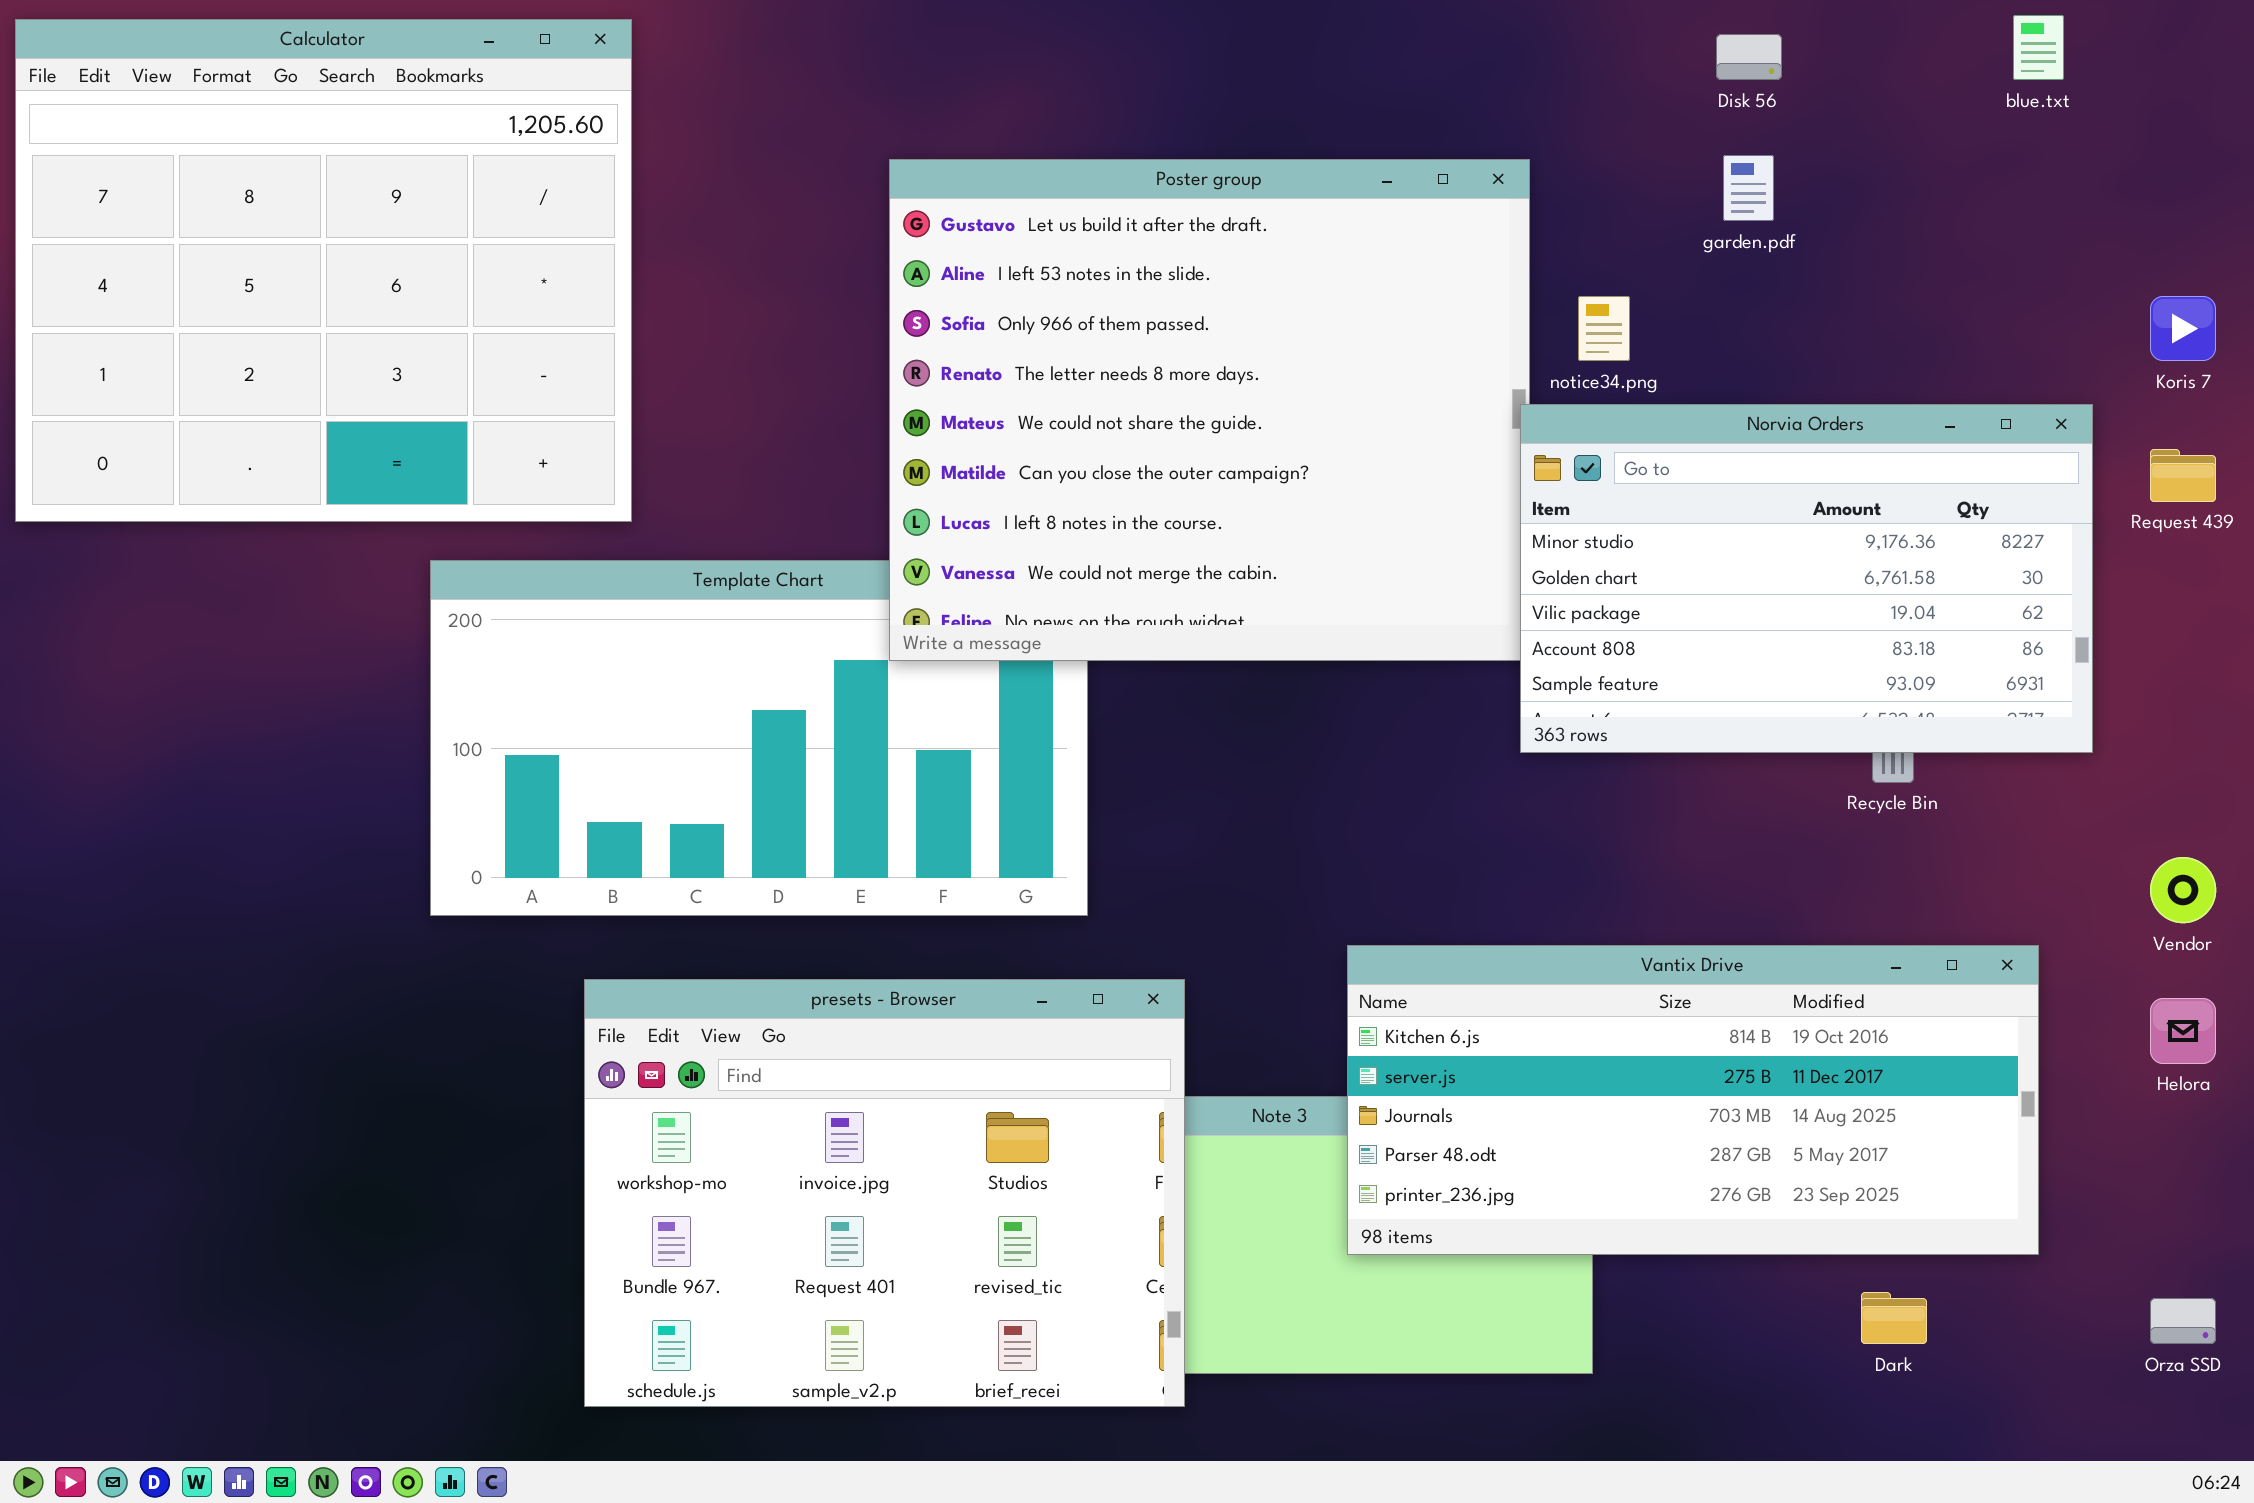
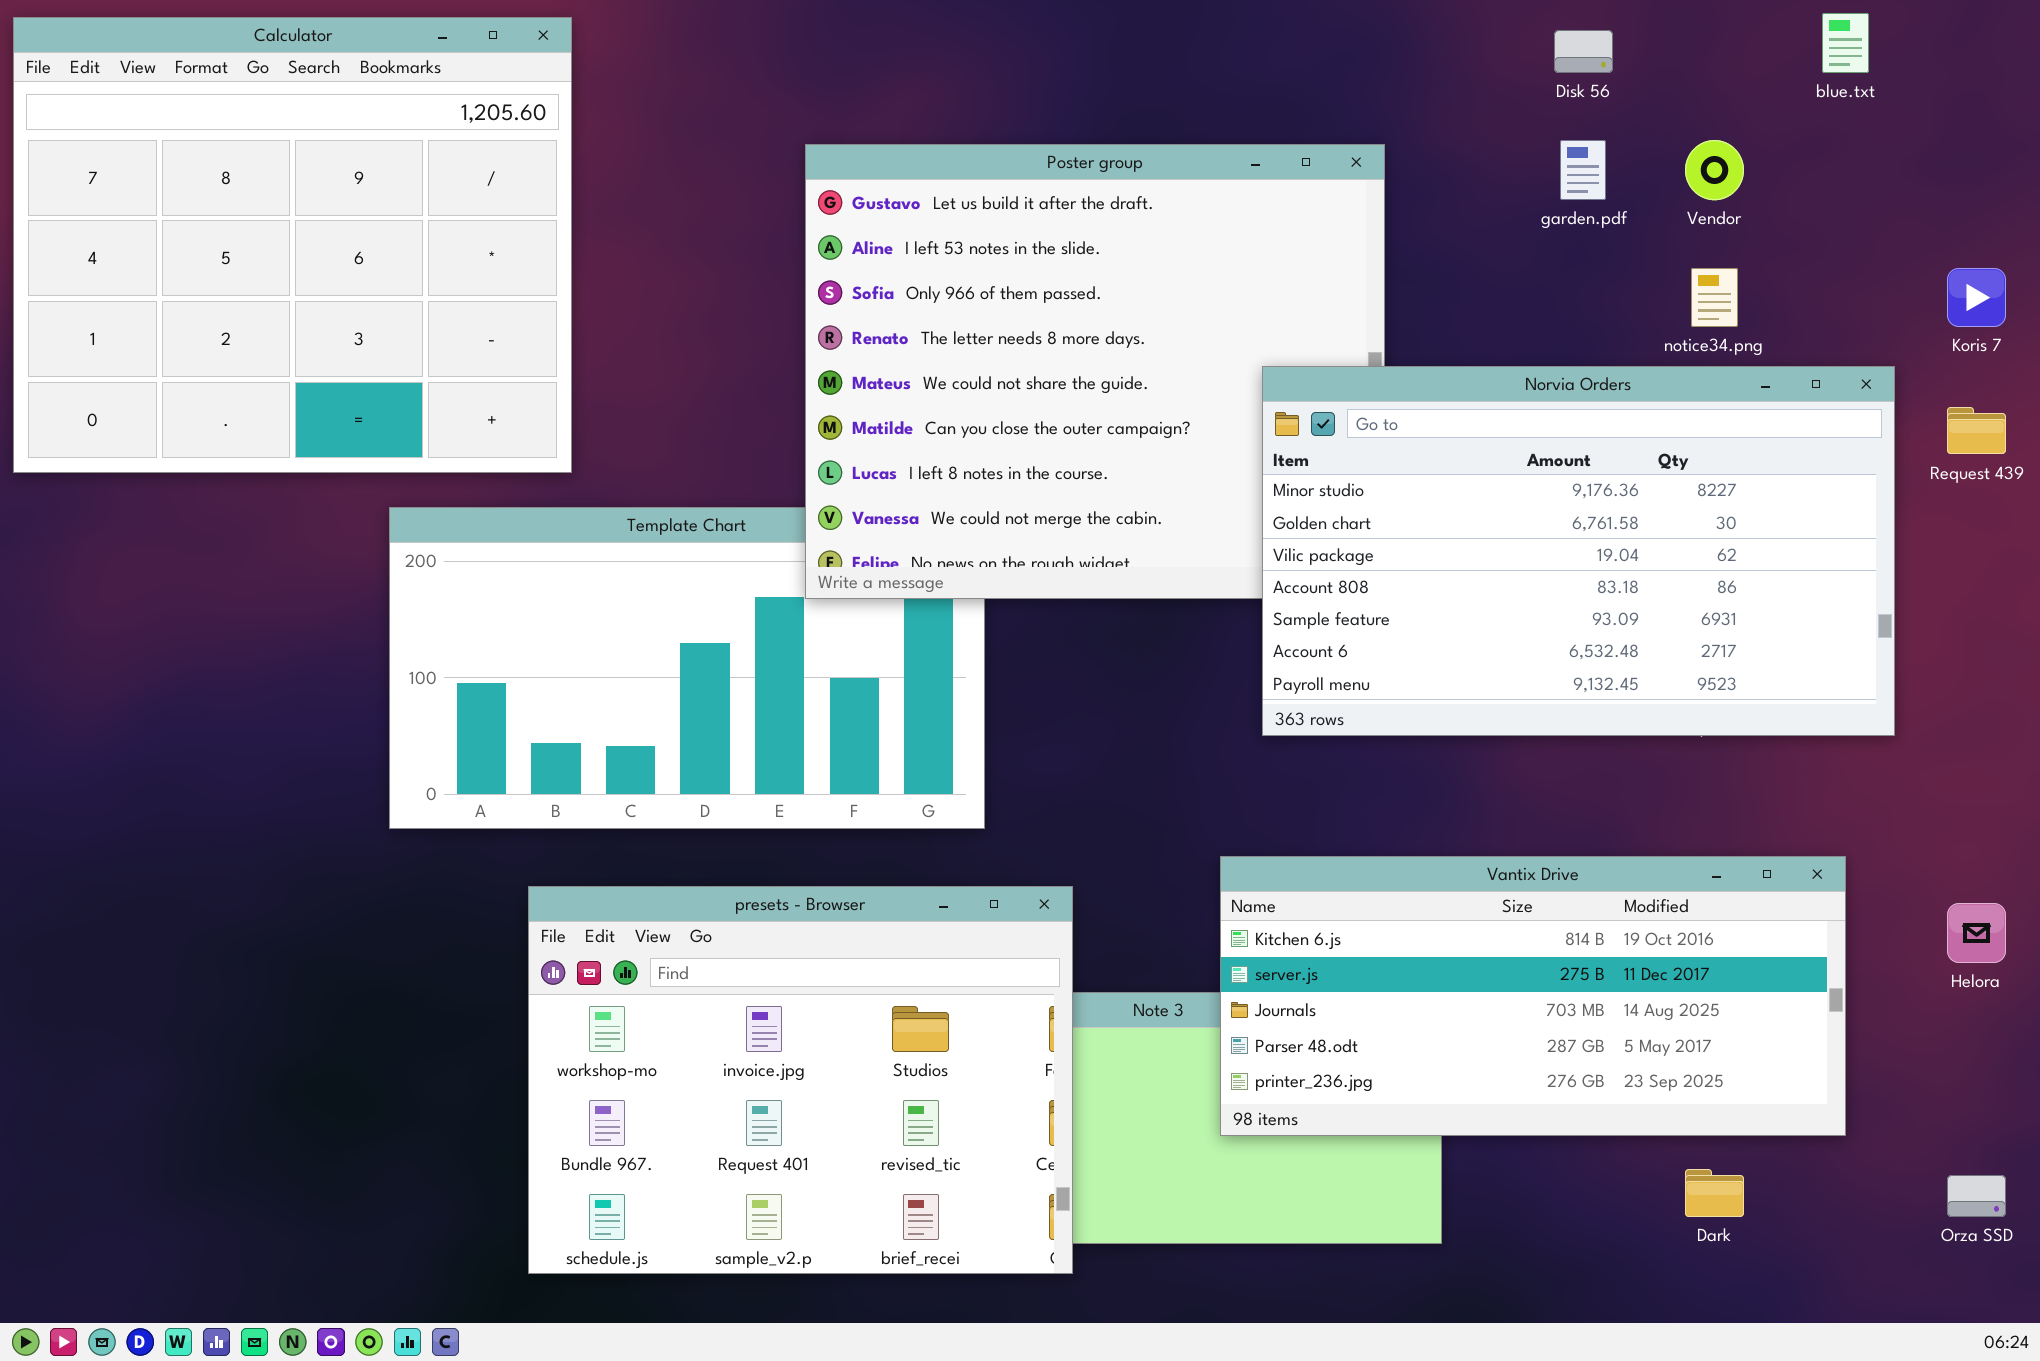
notice34.png: [1578,296,1630,361] -> [1691,268,1738,327], moved
Norvia Orders: [1520,404,2093,753] -> [1262,366,1895,736], resized
Vendor: [2150,857,2216,923] -> [1685,140,1744,200], moved

